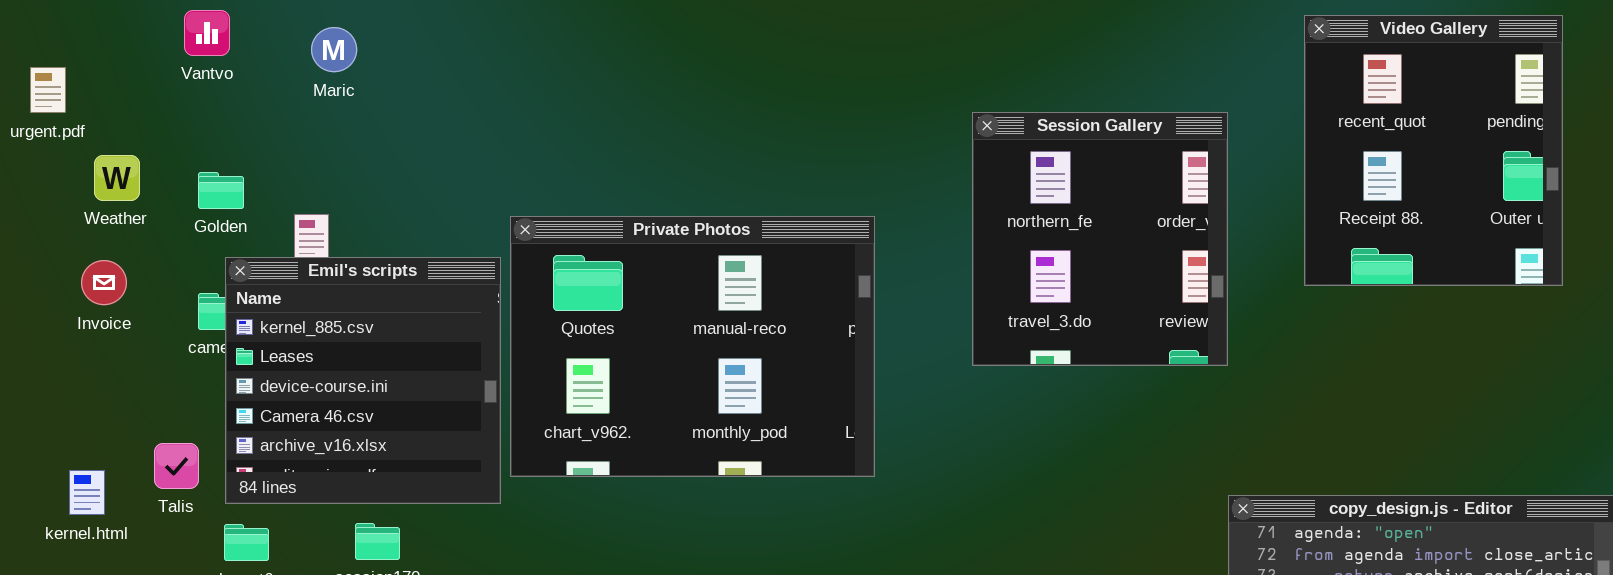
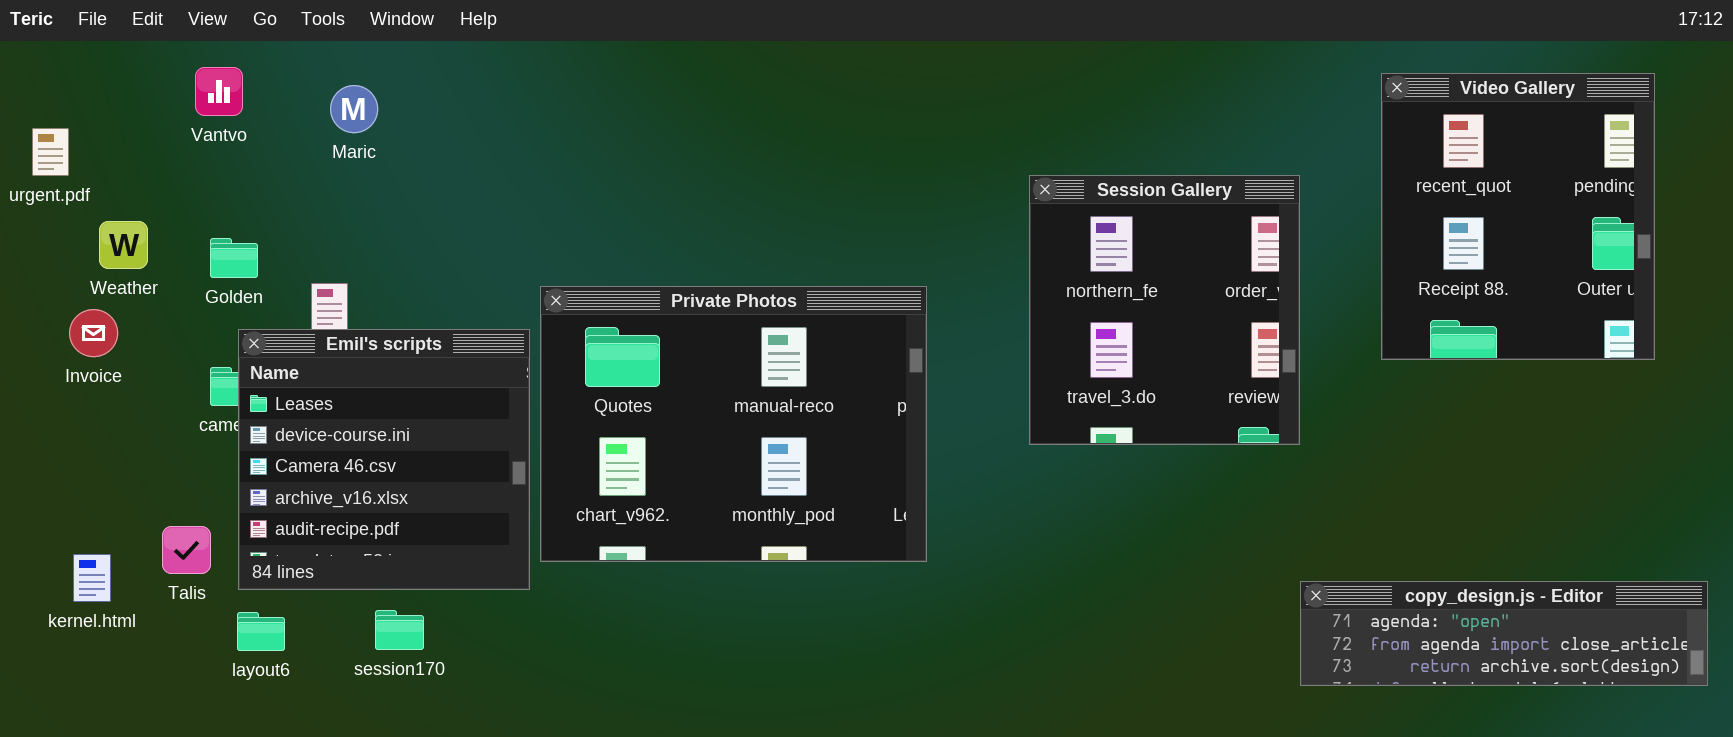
Emil's scripts: [225,257,501,504] -> [238,329,530,590], scrolled down 1 row
Invoice: [81,260,127,305] -> [69,309,118,357], moved

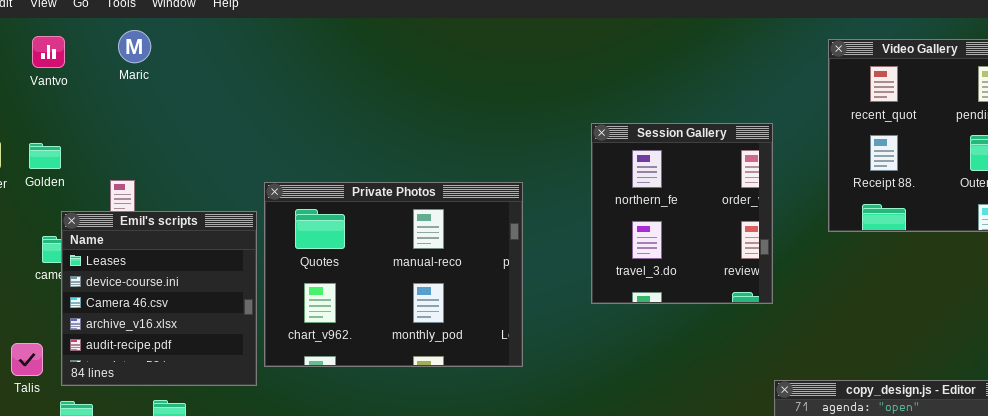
Maric: [330,85,378,133] -> [118,30,151,63], moved
Session Gallery: [1029,175,1300,445] -> [591,123,773,304], moved
Golden: [210,238,258,278] -> [29,143,61,169], moved

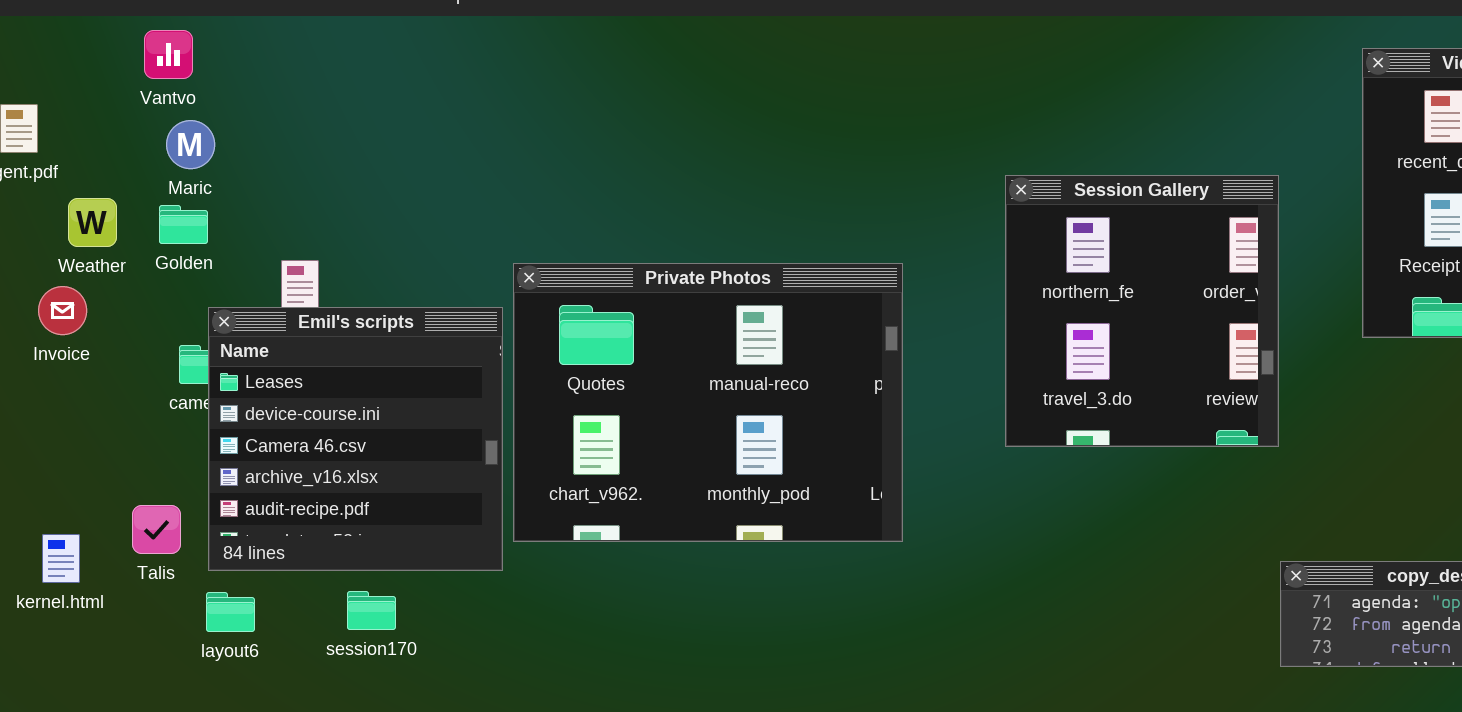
Maric: [118,30,151,63] -> [166,120,215,169], moved
Vantvo: [32,36,65,68] -> [144,30,193,79], moved

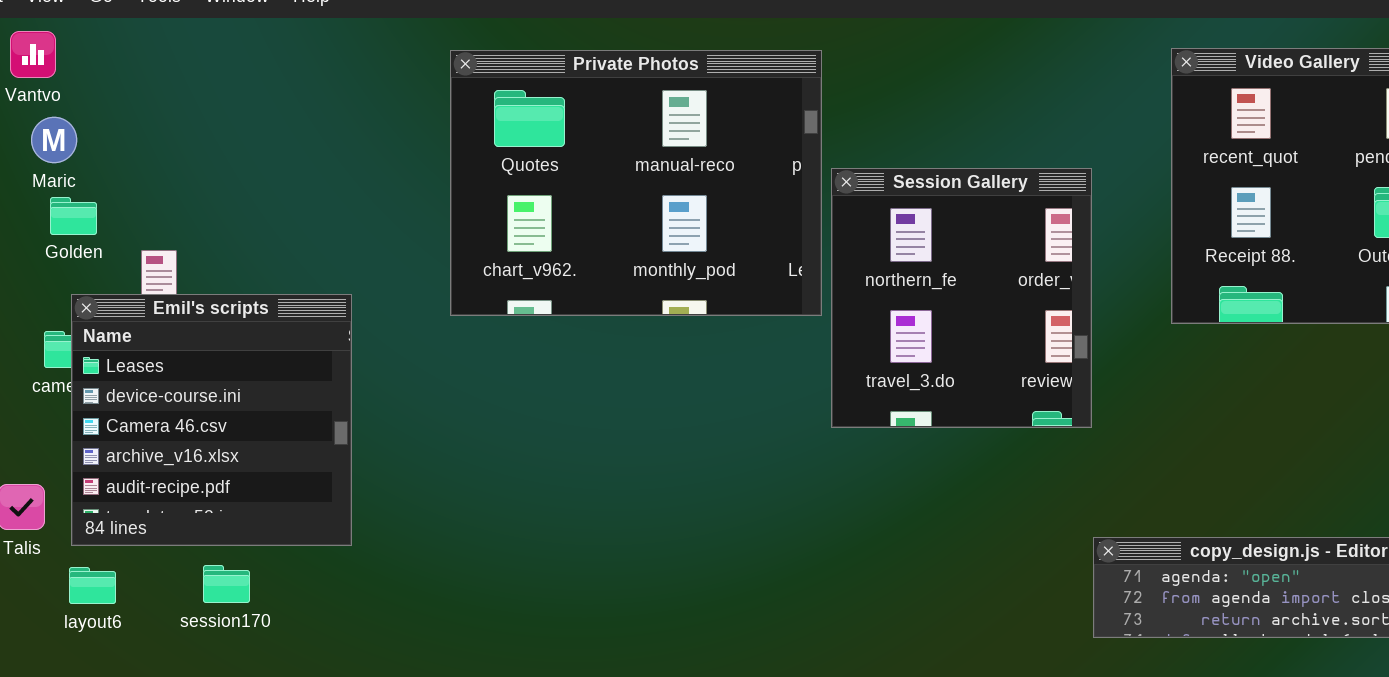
Golden: [159,205,208,244] -> [50,197,97,235], moved
Private Photos: [513,263,903,542] -> [450,50,822,316], moved

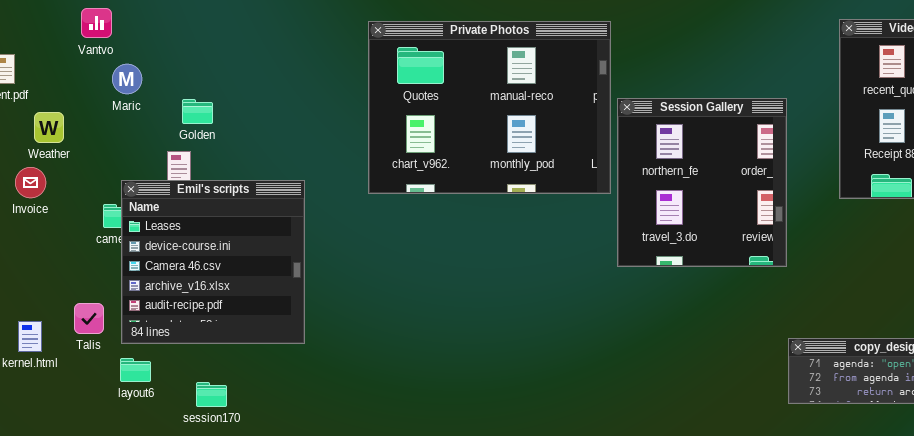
Maric: [31,117,77,163] -> [112,64,142,94], moved
Golden: [50,197,97,235] -> [182,99,213,124], moved
session170: [203,565,250,603] -> [196,382,227,407], moved

